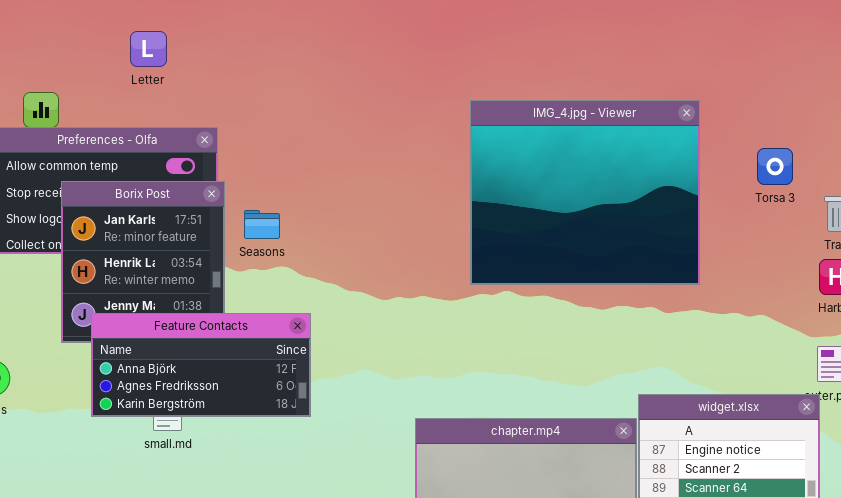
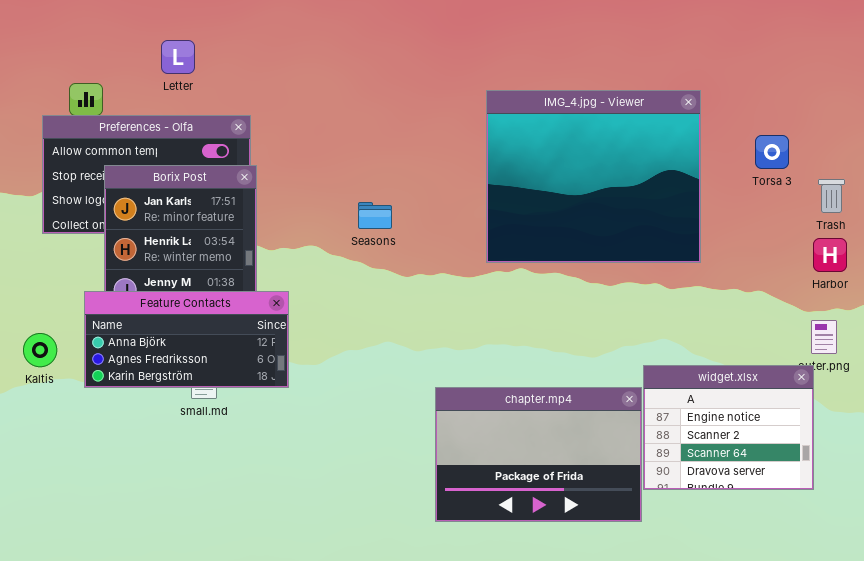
Letter: [130,31,167,67] -> [161,40,195,74], moved
Seasons: [244,210,280,239] -> [358,202,392,229], moved
Feature Contacts: [91,313,311,417] -> [84,291,289,388], moved

